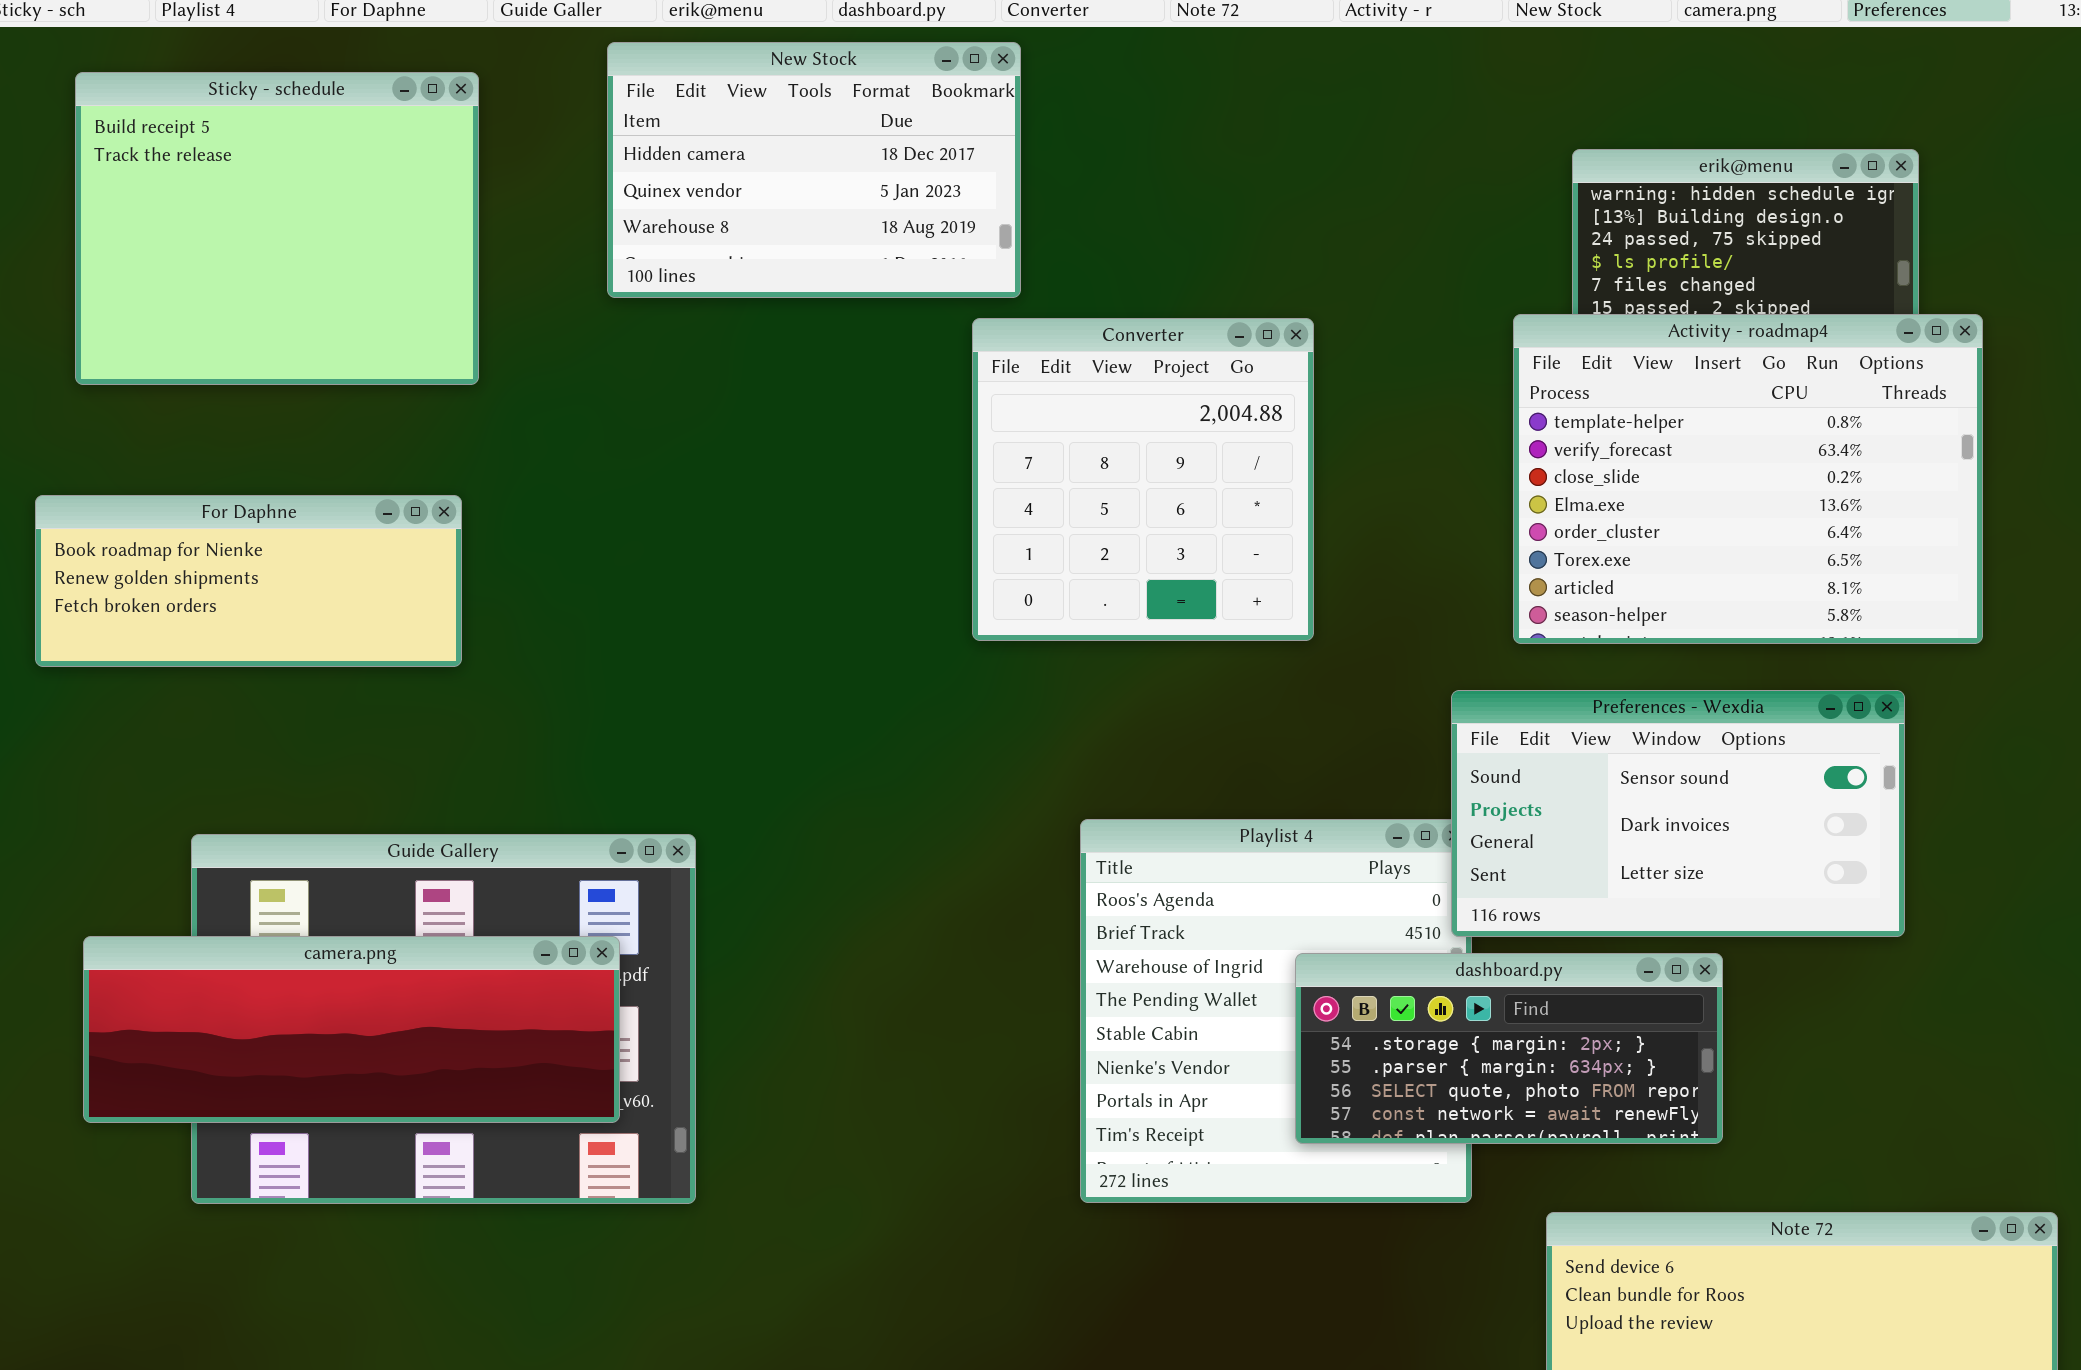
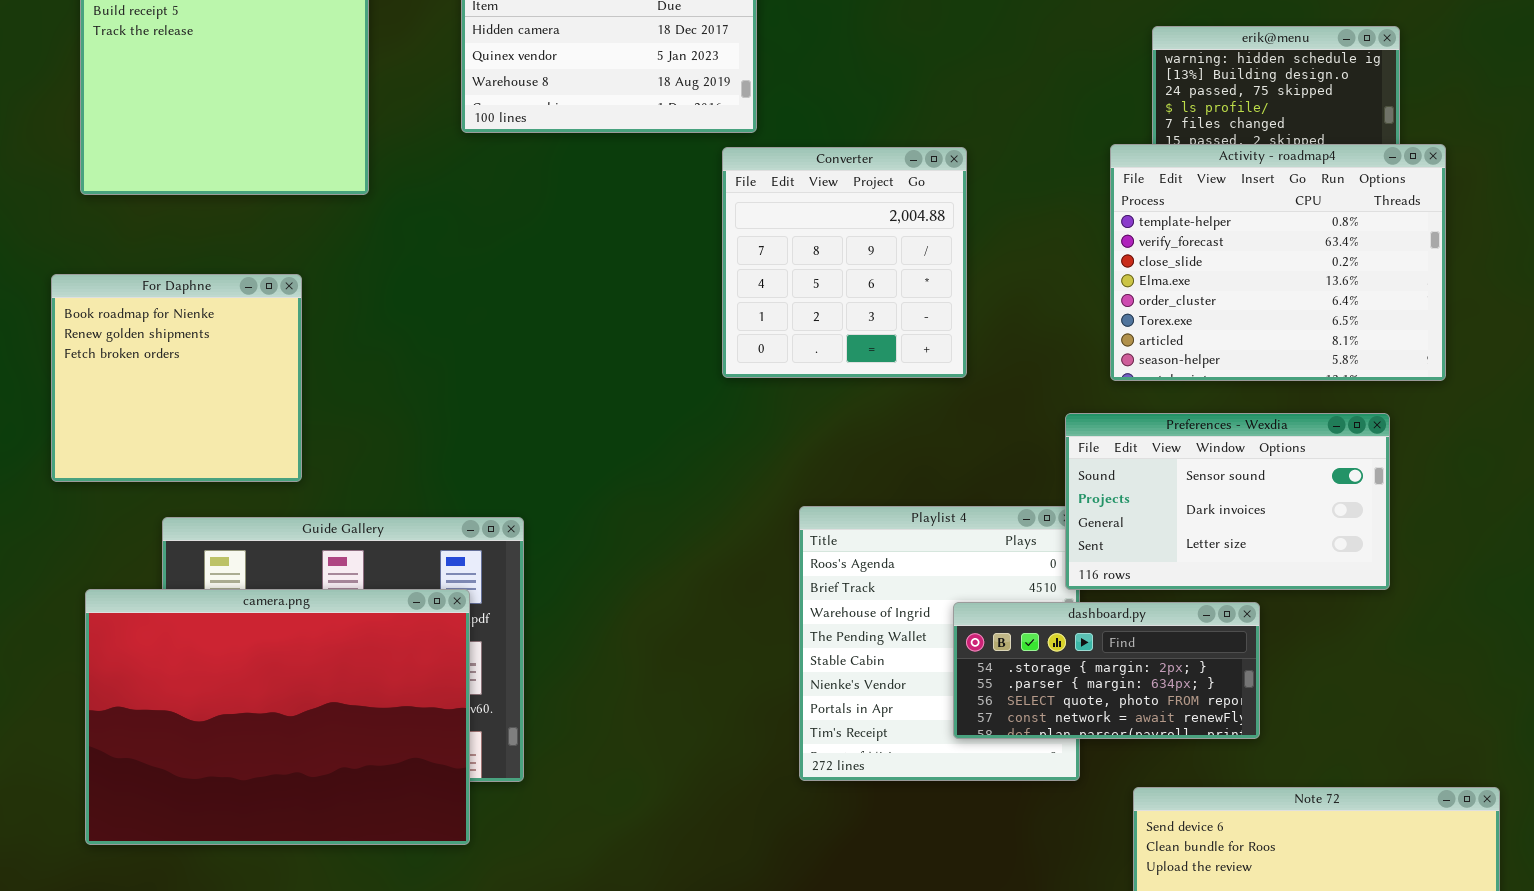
For Daphne: [35,495,462,667] -> [51,274,302,482], resized
camera.png: [83,936,620,1123] -> [85,589,470,845], resized

